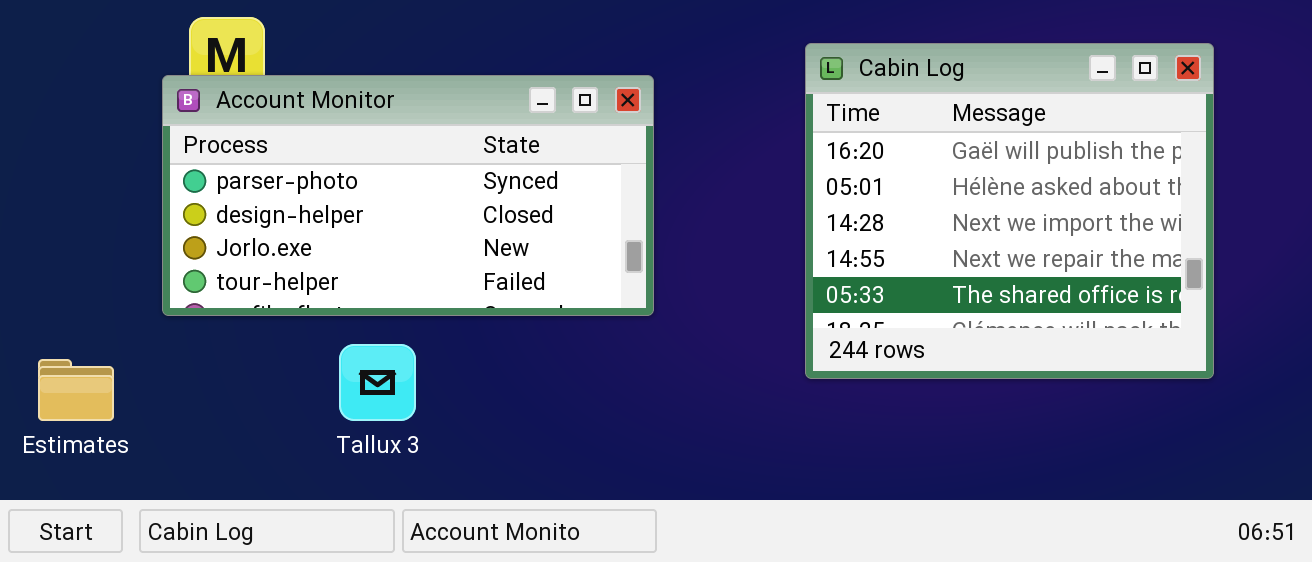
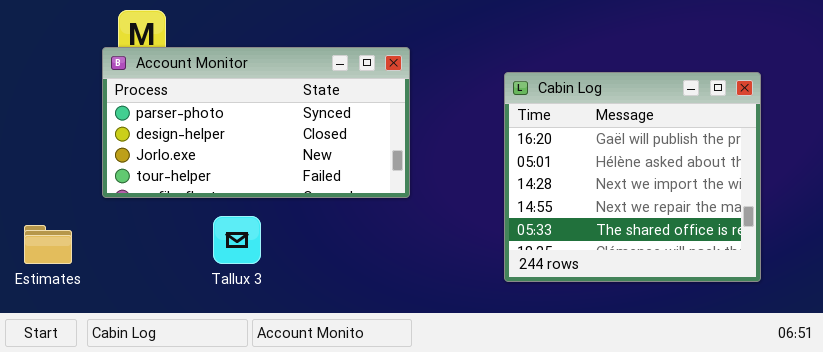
Cabin Log: [805,43,1214,379] -> [504,72,761,282], moved

